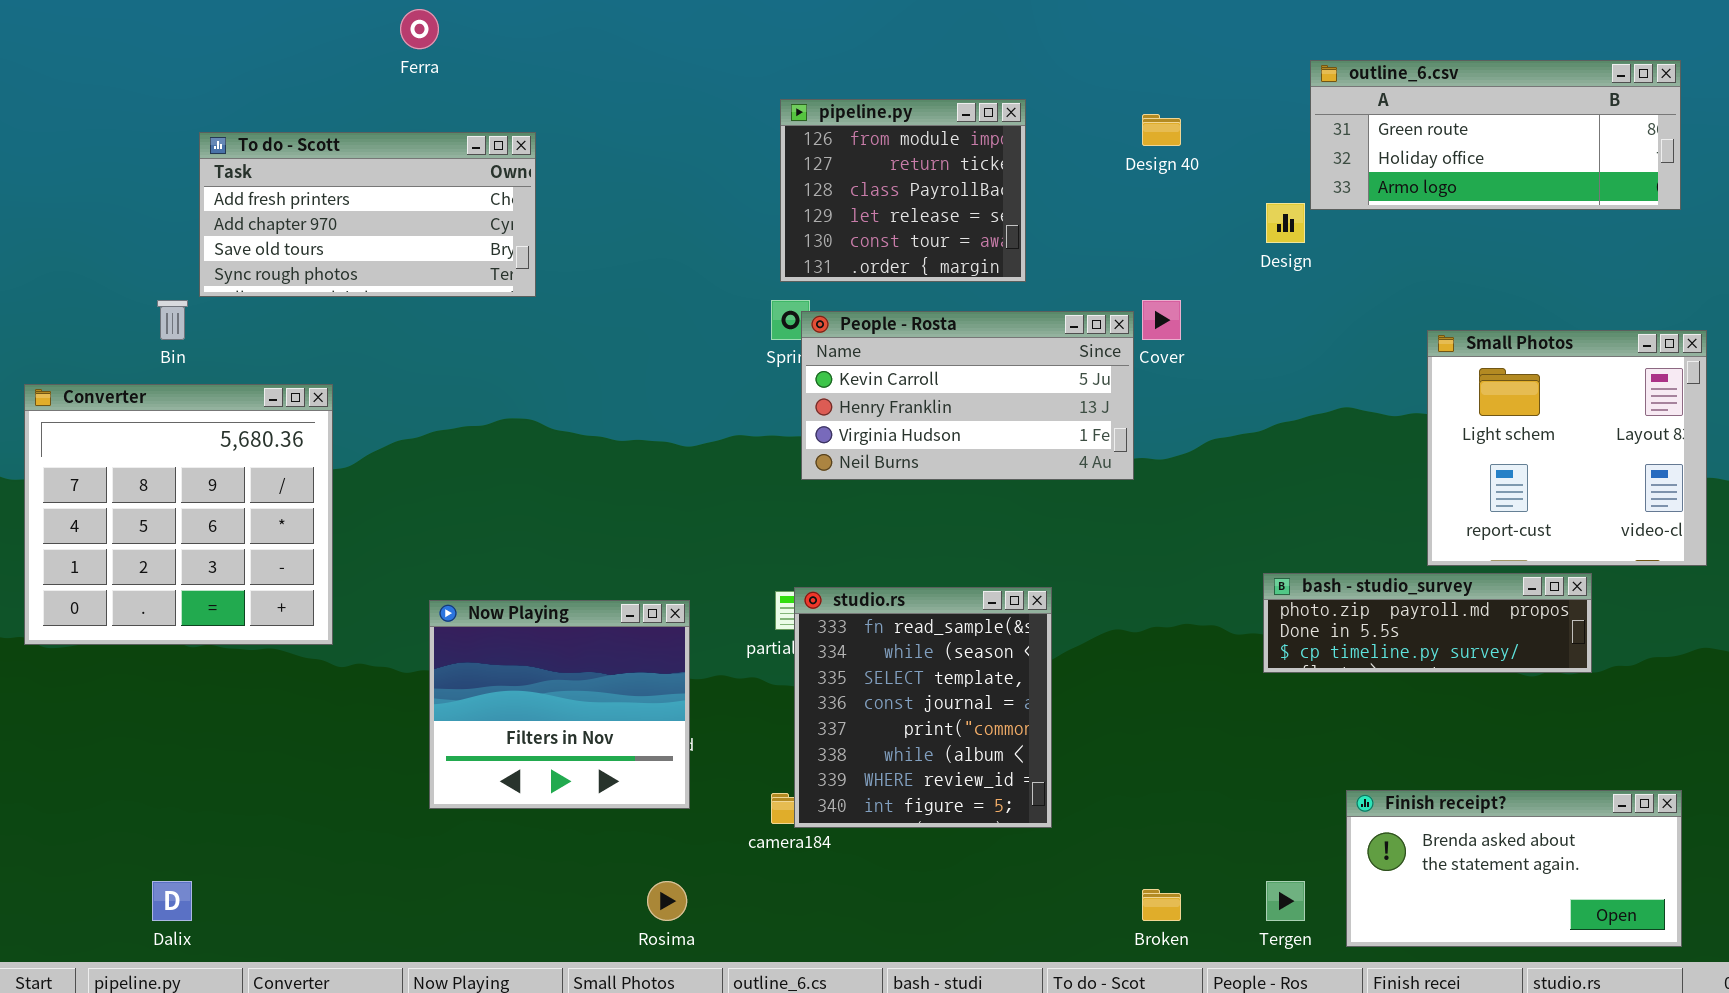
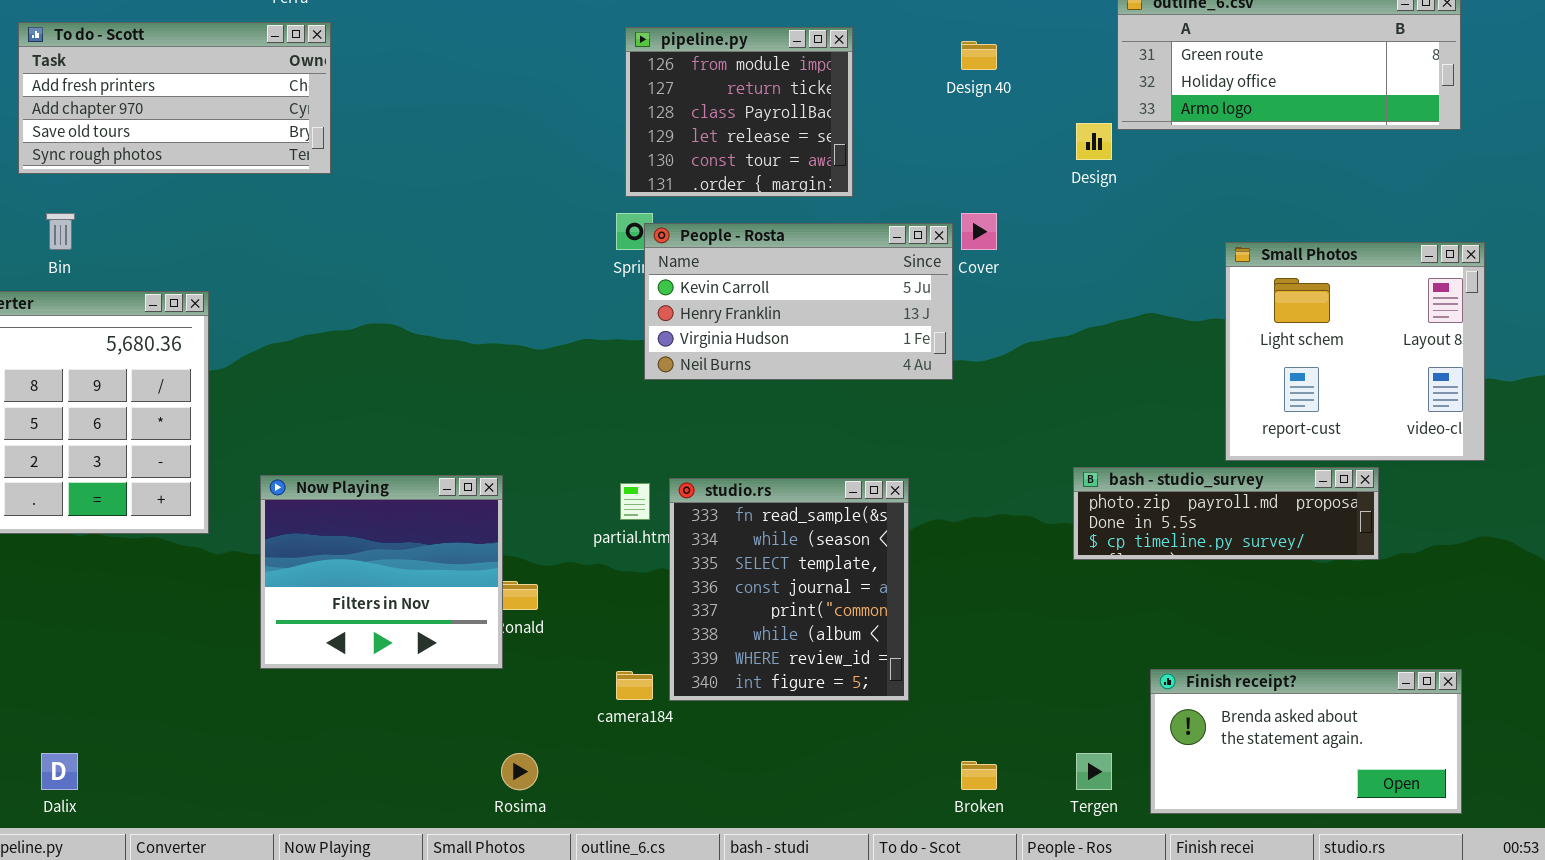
To do - Scott: [199,132,536,297] -> [18,22,331,174], moved
studio.rs: [794,587,1052,828] -> [669,478,909,701], moved
Now Playing: [429,600,690,809] -> [260,475,503,669], moved

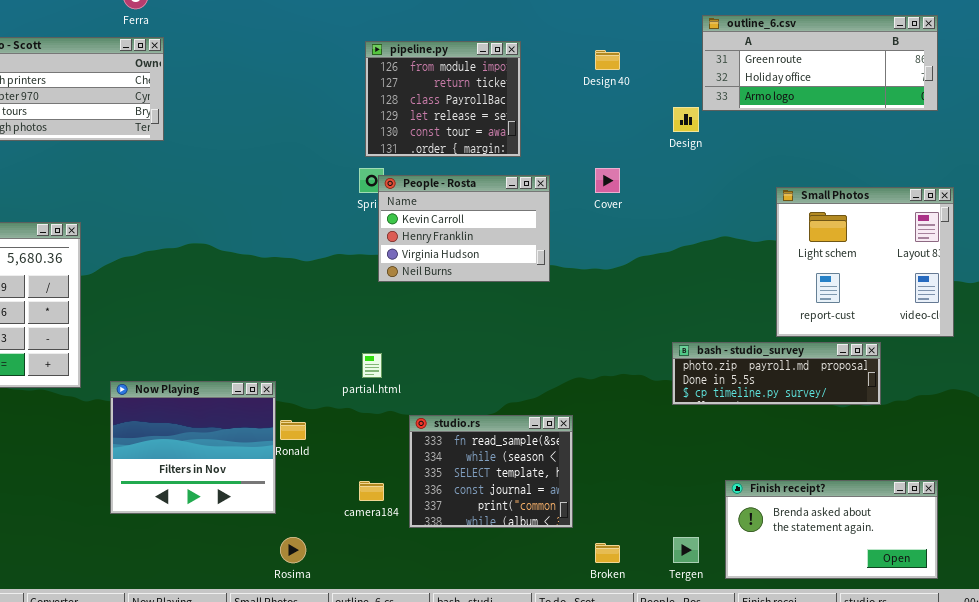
People - Rosta: [644,223,953,380] -> [378,175,550,282], resized
Now Playing: [260,475,503,669] -> [110,381,276,514], moved
studio.rs: [669,478,909,701] -> [409,415,573,528], moved, resized

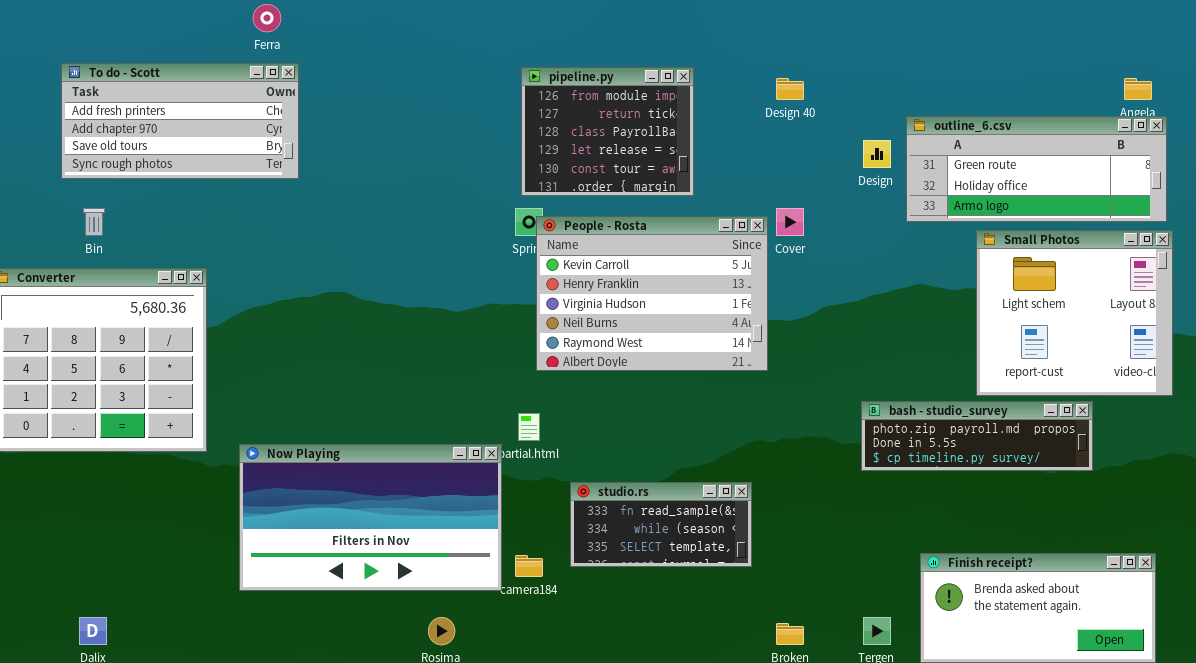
outline_6.csv: [702,15,938,111] -> [906,116,1167,222], moved
People - Rosta: [378,175,550,282] -> [536,216,768,371], resized
Now Playing: [110,381,276,514] -> [239,444,502,591], resized
studio.rs: [409,415,573,528] -> [570,482,752,567], resized

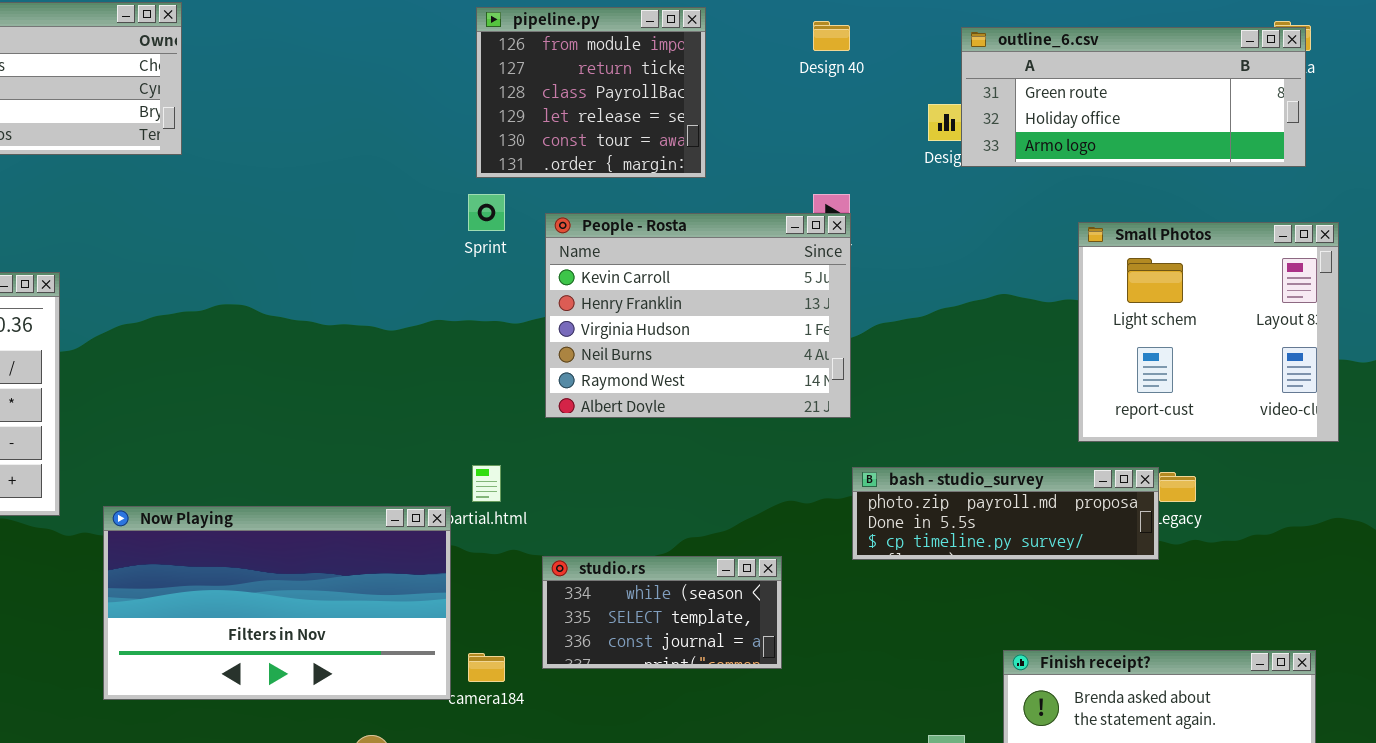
outline_6.csv: [906,116,1167,222] -> [961,27,1306,167], moved
People - Rosta: [536,216,768,371] -> [545,213,851,418], moved
bash - studio_survey: [861,401,1093,471] -> [852,467,1159,560], moved
studio.rs: [570,482,752,567] -> [542,556,782,669], scrolled down 1 row

